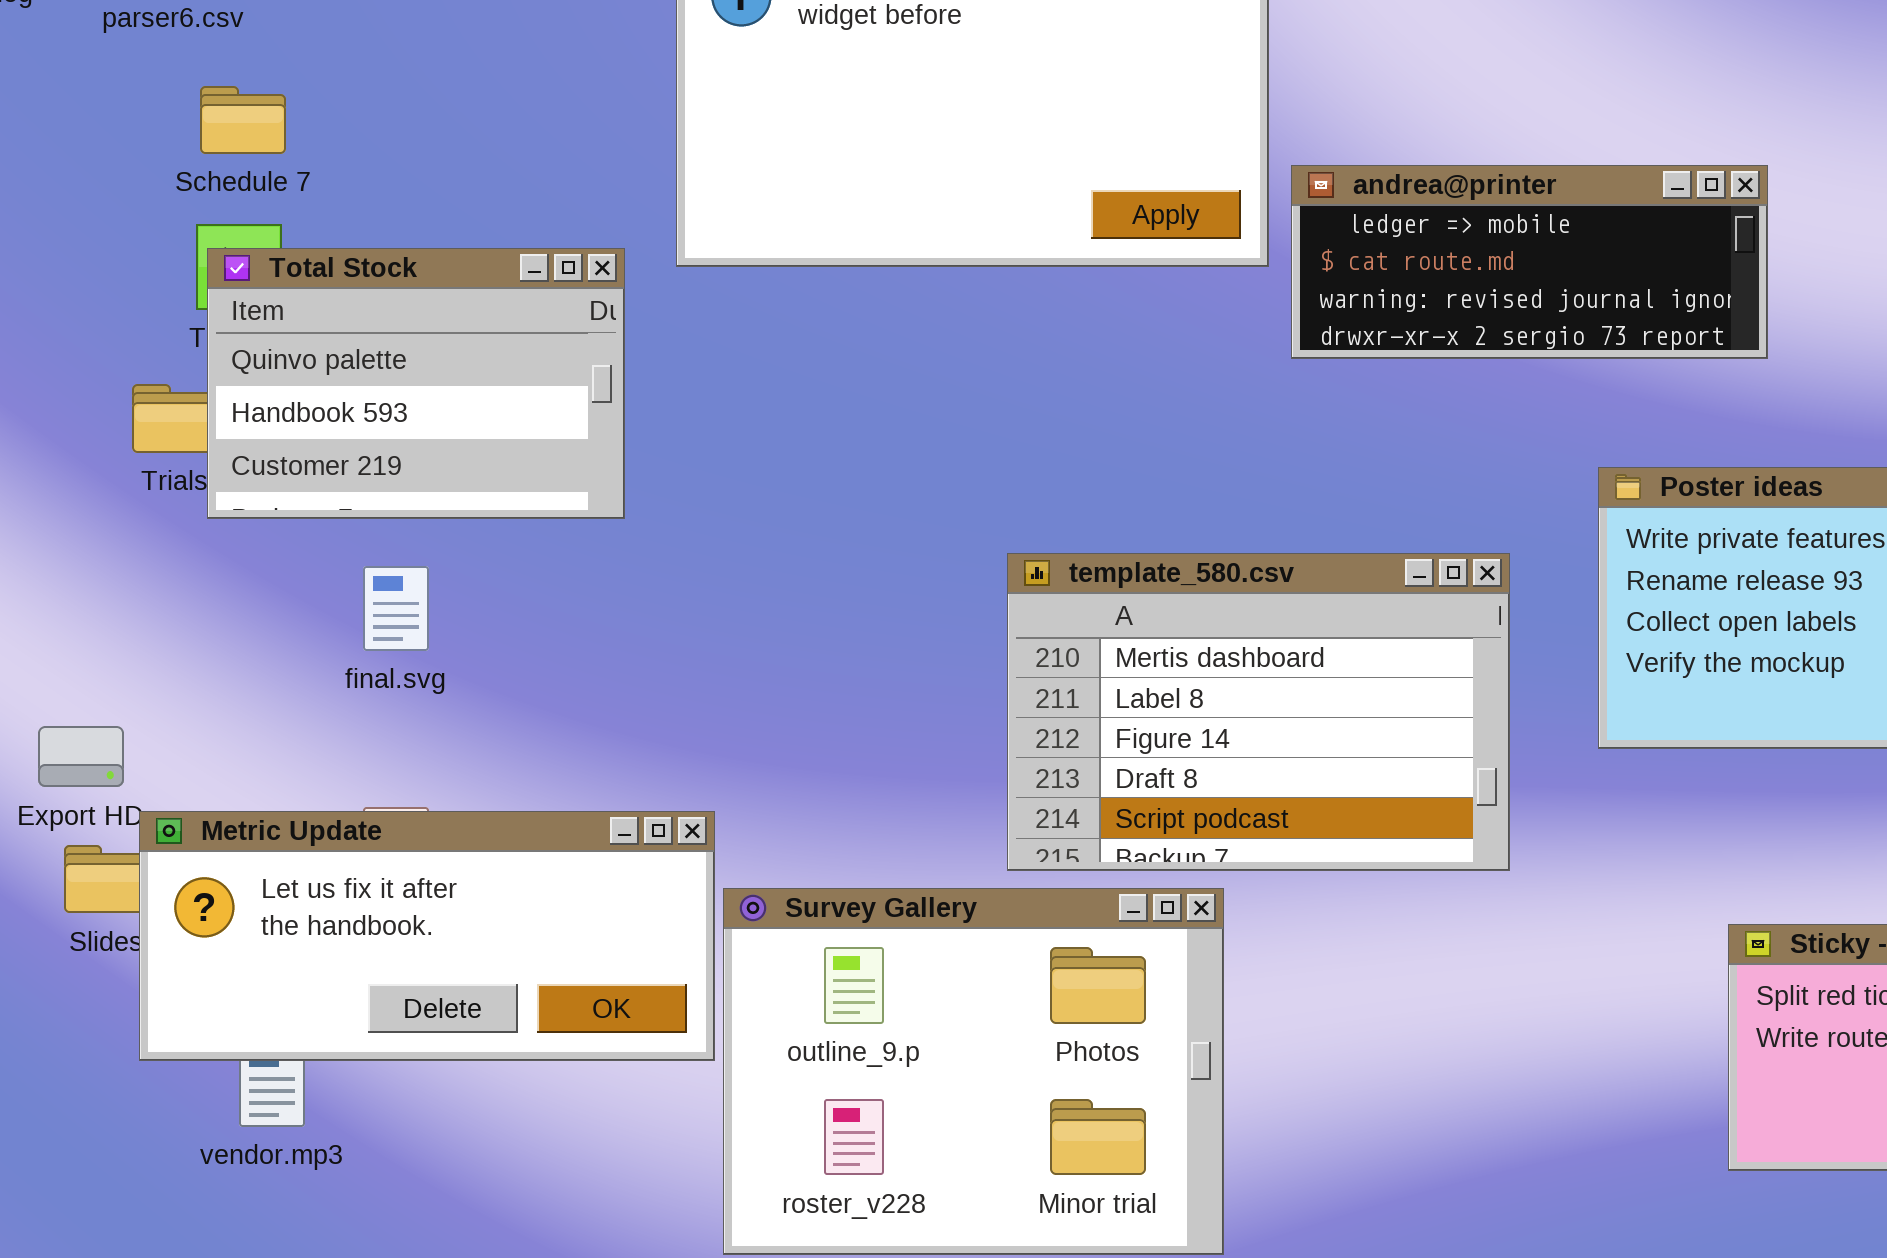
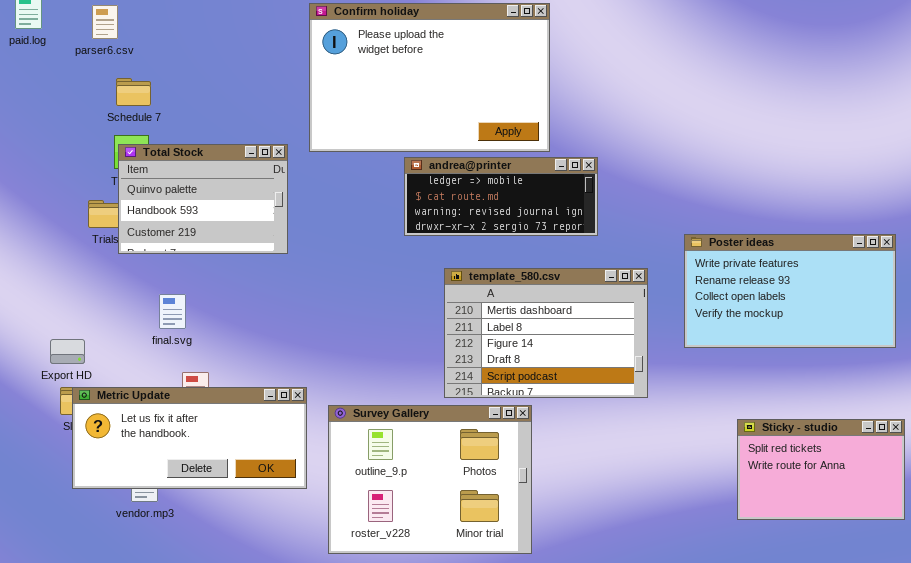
andrea@printer: [1291,165,1768,359] -> [404,157,598,236], moved
final.svg: [363,566,429,651] -> [159,294,186,329], moved
Metric Update: [139,811,715,1061] -> [72,387,307,489], moved

